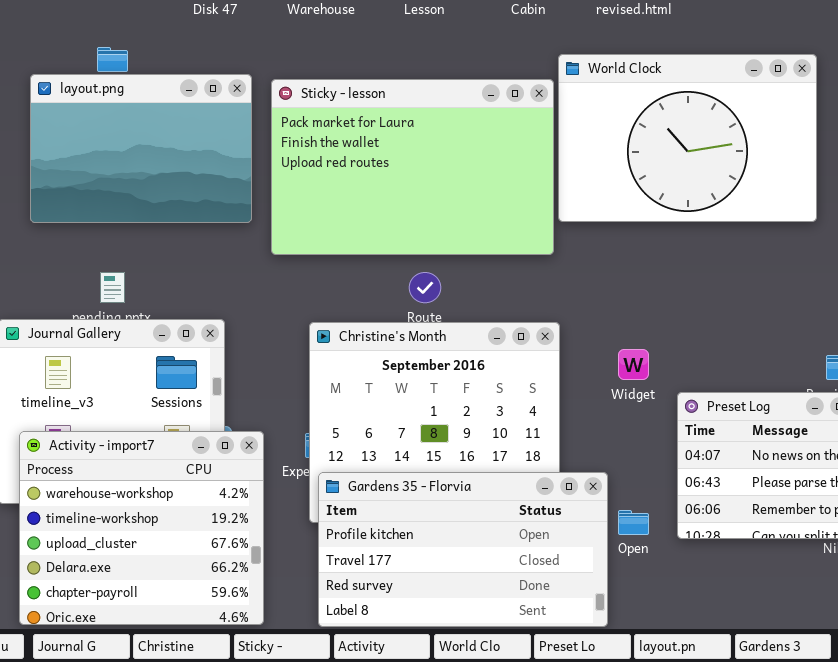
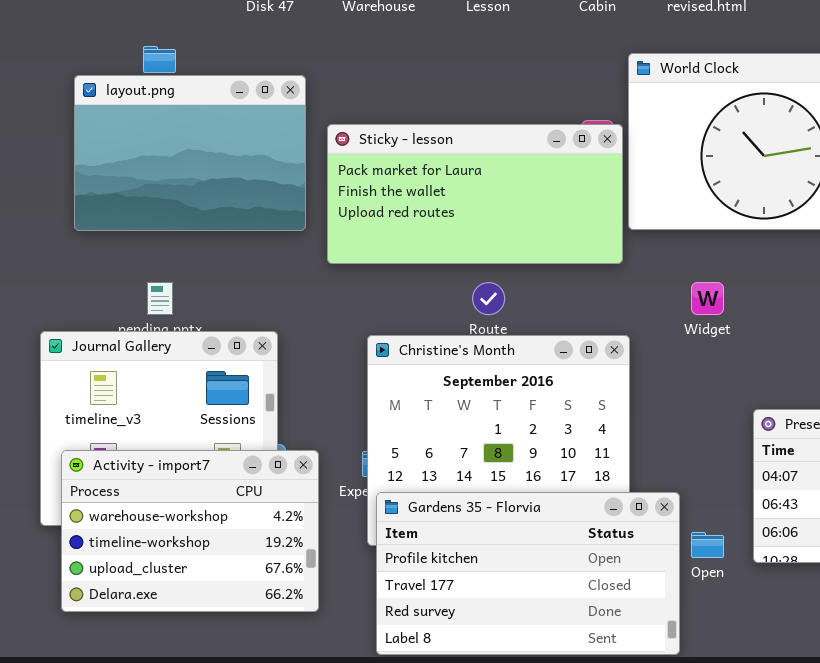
Sticky - lesson: [271,79,554,255] -> [327,124,623,264], resized
Widget: [618,349,649,380] -> [691,282,724,315], moved
Activity - import7: [19,431,264,625] -> [61,450,319,612], resized

